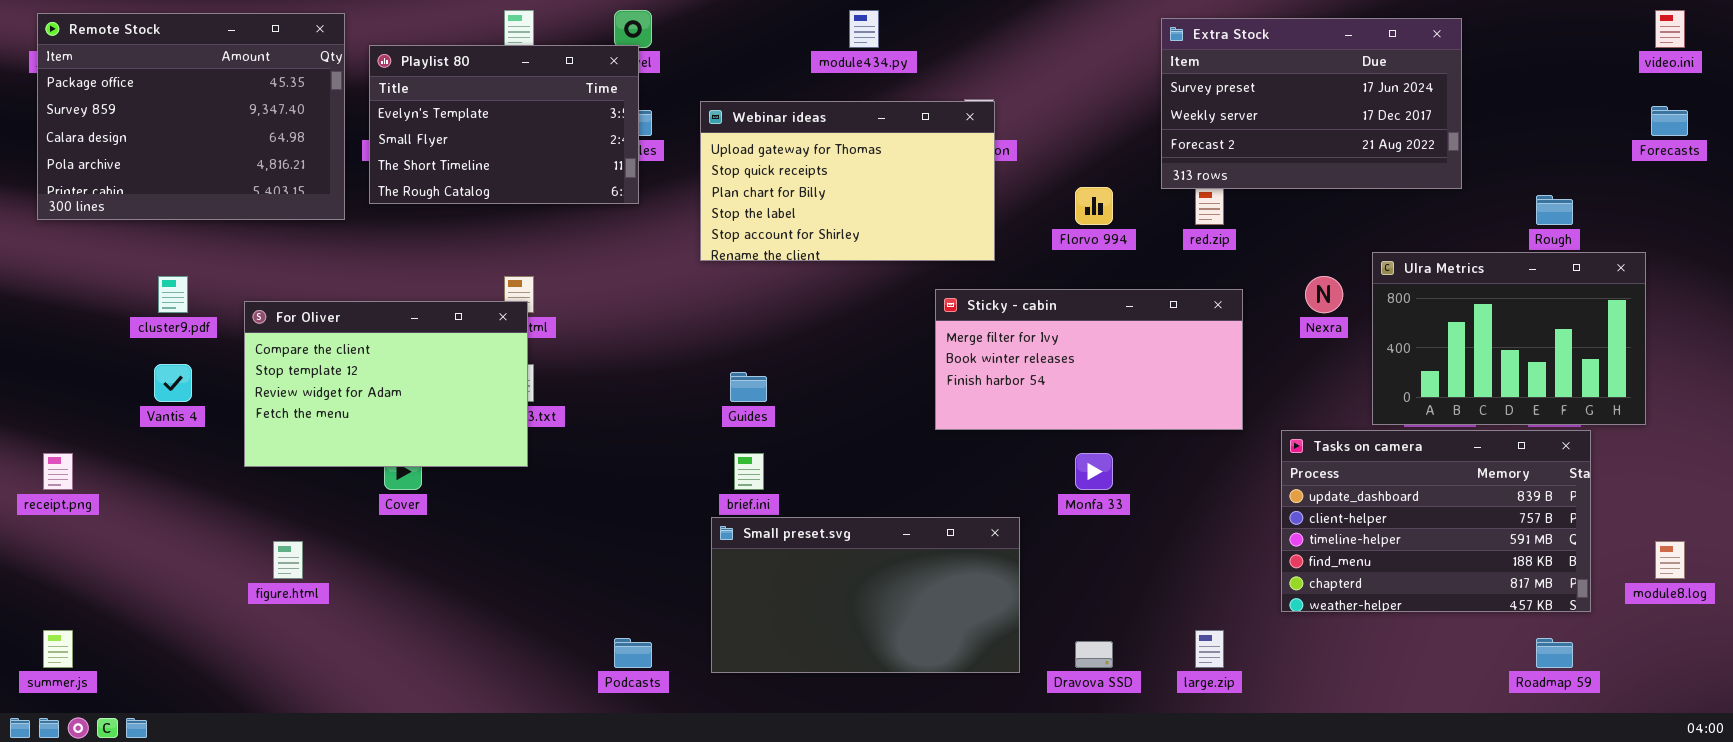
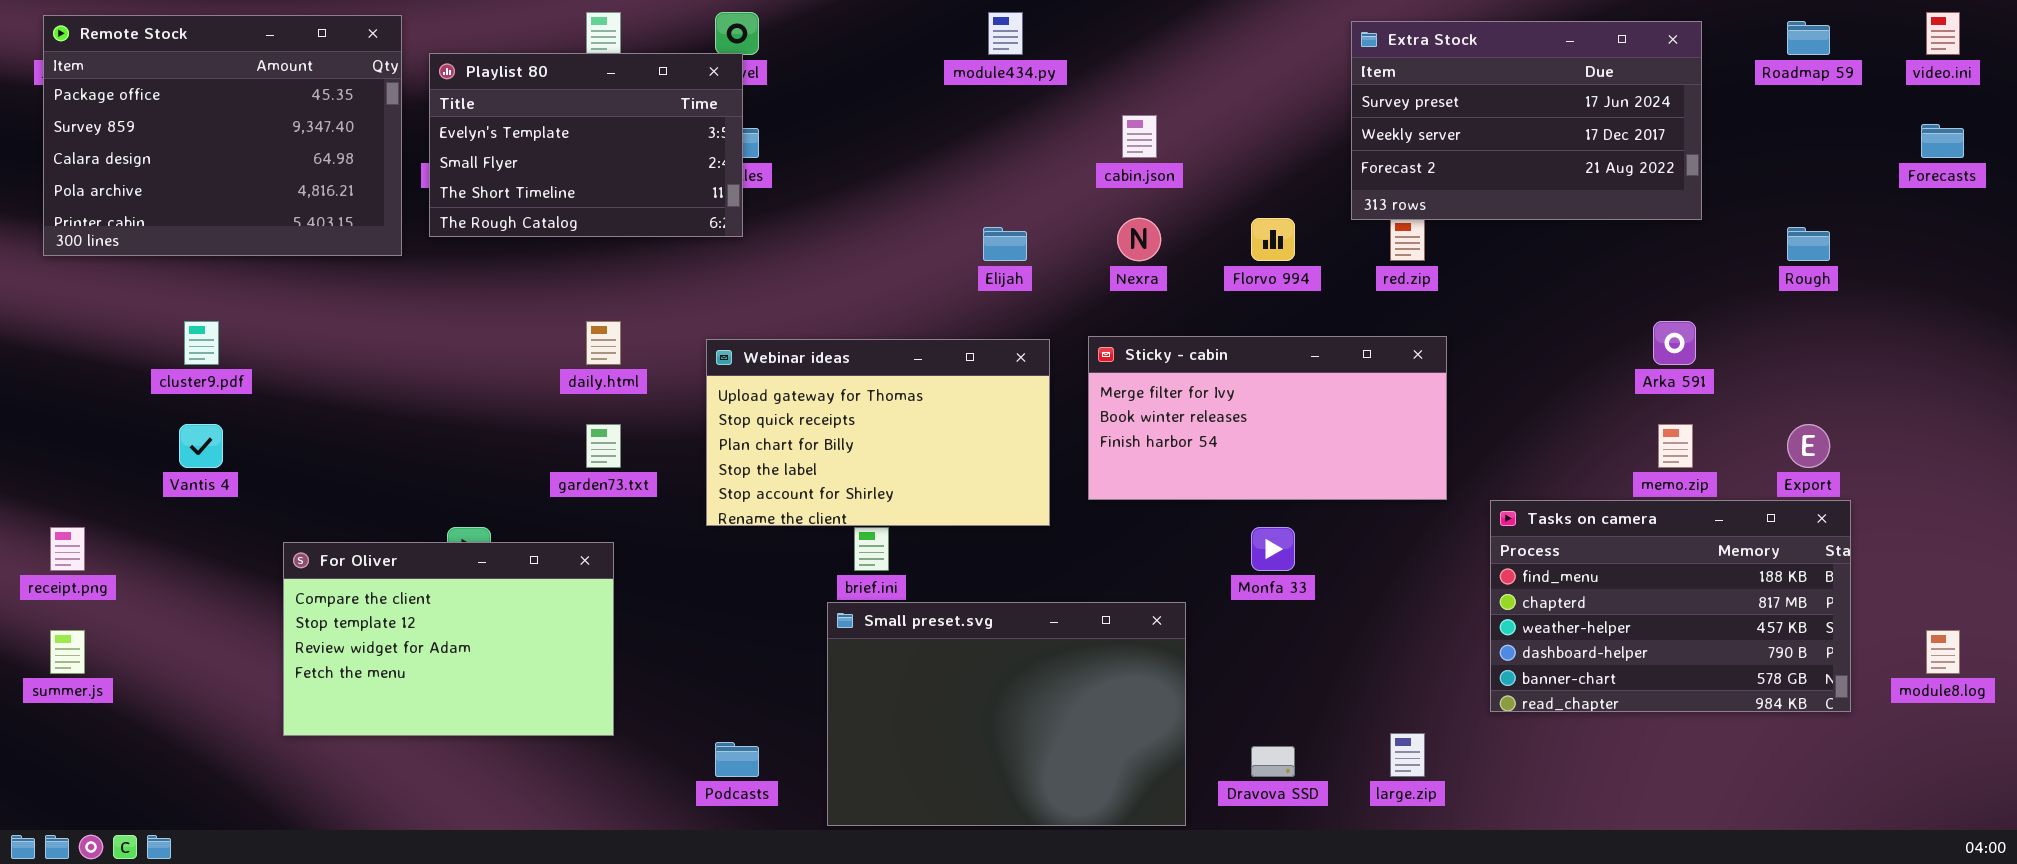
Webinar ideas: [700,101,995,261] -> [706,339,1050,526], moved
Ulra Metrics: [1372,252,1646,425] -> none, closed
Nexra: [1305,276,1343,313] -> [1117,218,1161,261], moved
For Oliver: [244,301,528,467] -> [283,542,614,736], moved
Tasks on camera: [1281,430,1591,612] -> [1490,500,1851,712], scrolled down 3 rows
Small preset.svg: [711,517,1020,673] -> [827,602,1186,826], resized
summer.js: [43,630,73,668] -> [50,630,85,674], moved
Roadmap 59: [1536,638,1573,668] -> [1787,21,1830,55], moved

